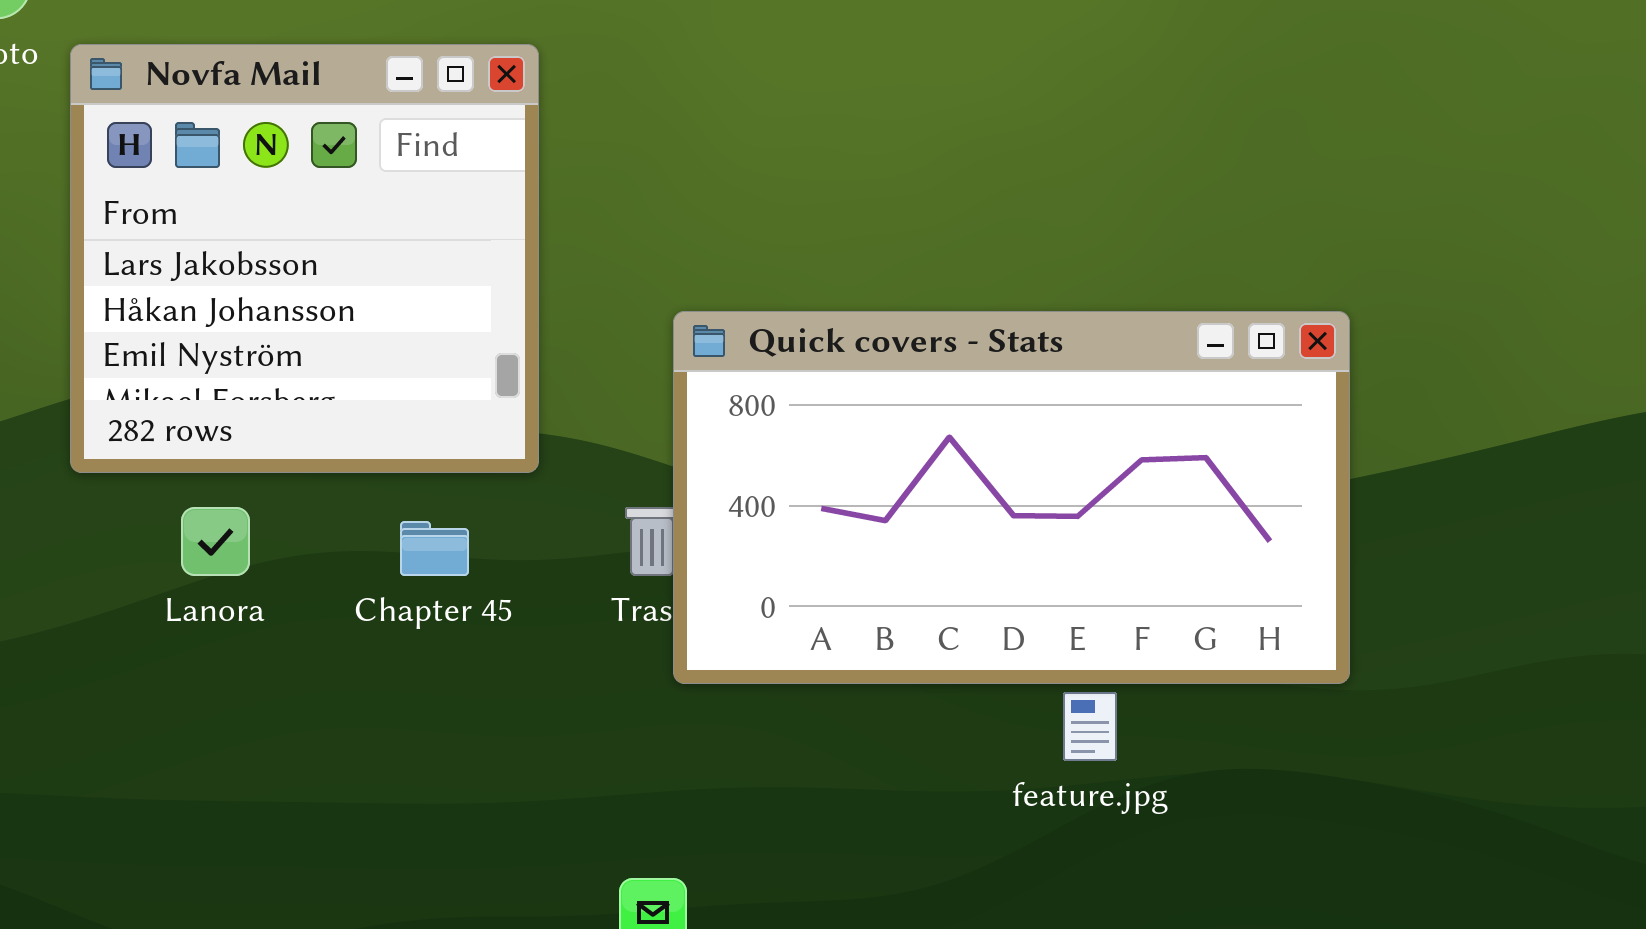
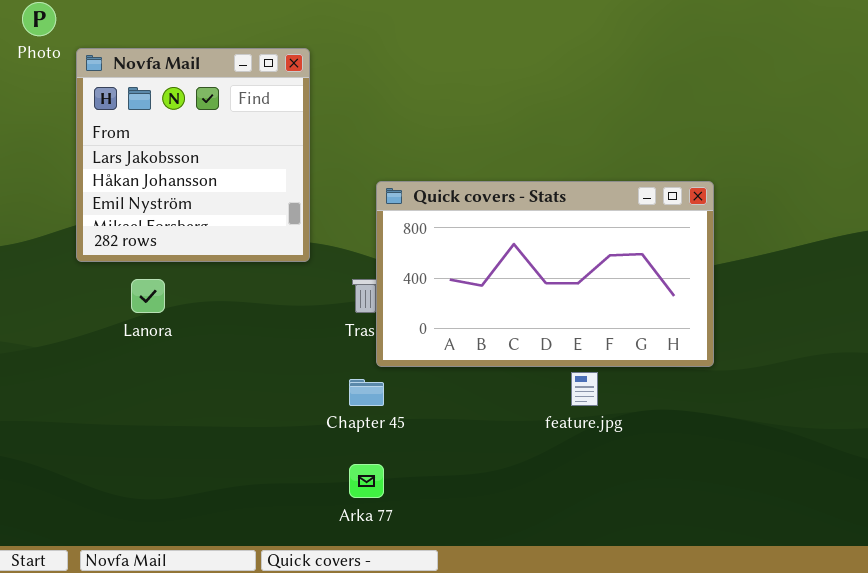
Chapter 45: [400,521,469,576] -> [349,379,384,406], moved

